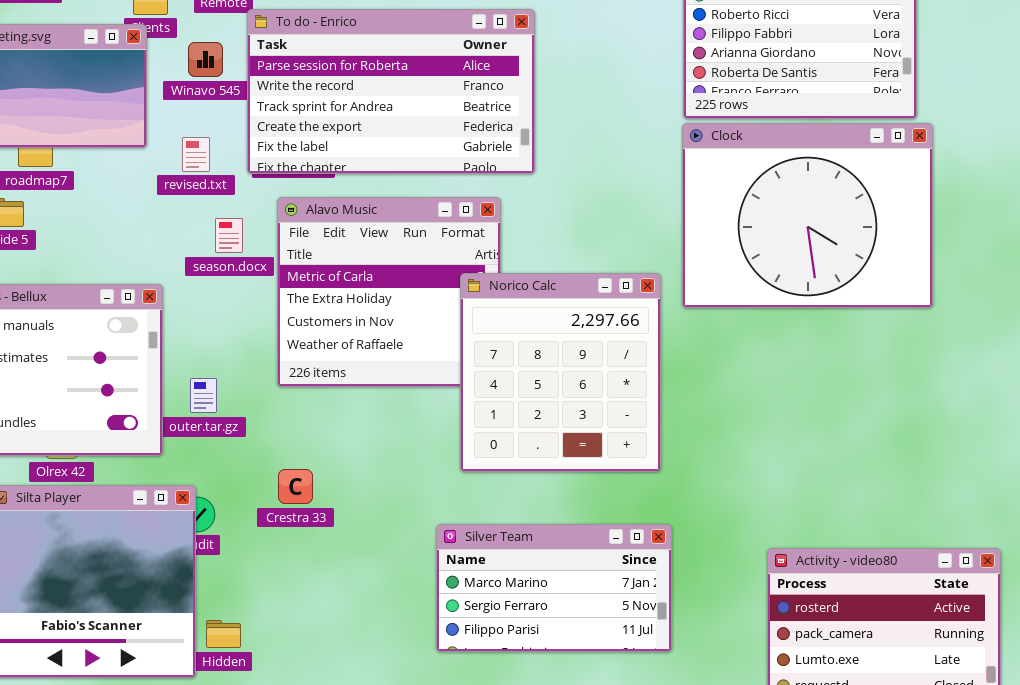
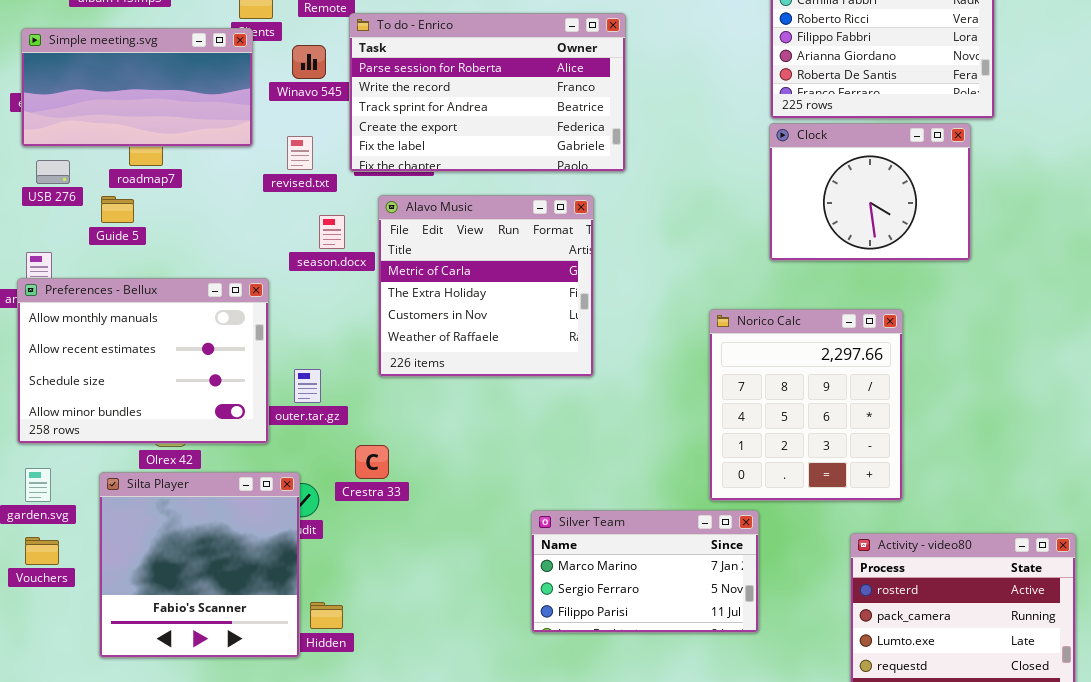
Clock: [682,123,933,308] -> [769,123,971,261], resized
Norico Calc: [460,273,661,472] -> [709,309,903,501], moved
Crestra 33: [278,469,313,504] -> [355,445,389,479], moved

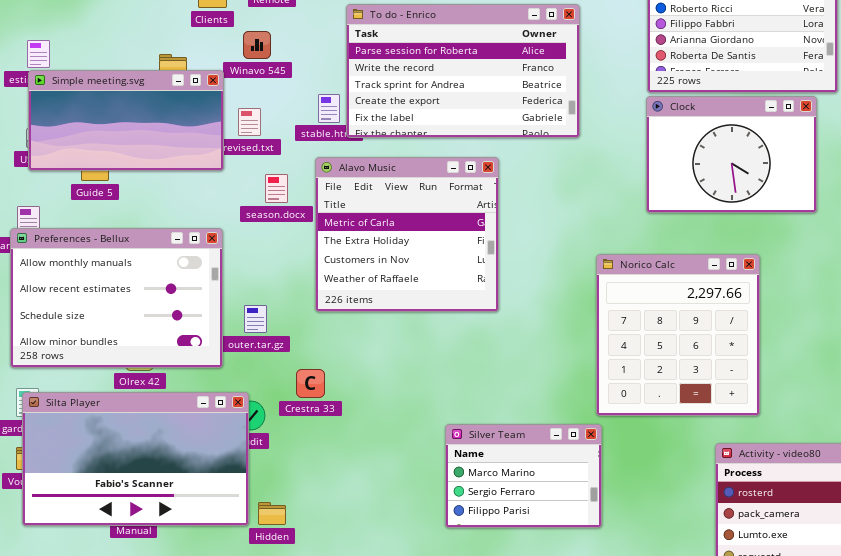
To do - Enrico: [349,13,626,172] -> [346,4,580,138], moved
Simple meeting.svg: [21,28,253,147] -> [28,70,224,171], moved
Silta Player: [99,472,300,658] -> [22,392,249,526], resized
Silver Team: [531,510,759,633] -> [445,424,602,528], resized

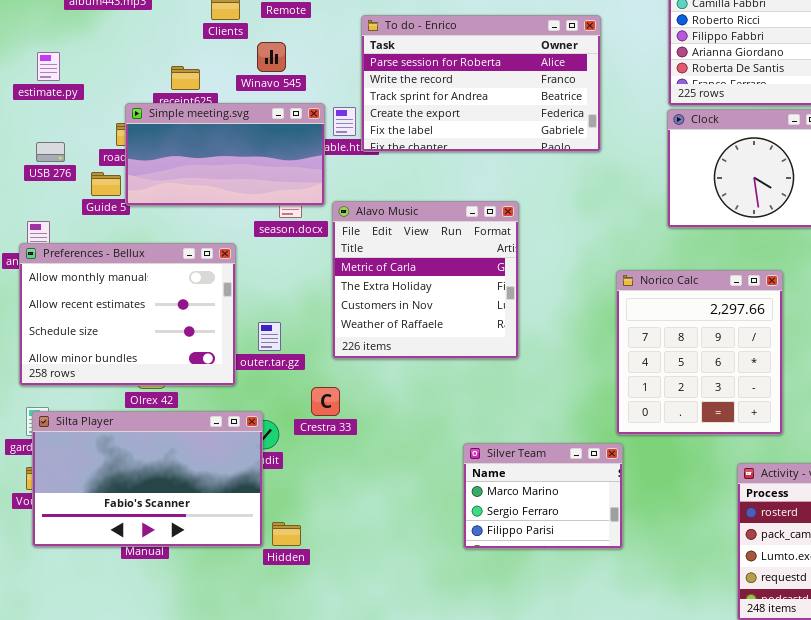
Simple meeting.svg: [28,70,224,171] -> [125,103,325,206], moved
Alavo Music: [315,157,499,312] -> [332,201,519,359], moved

